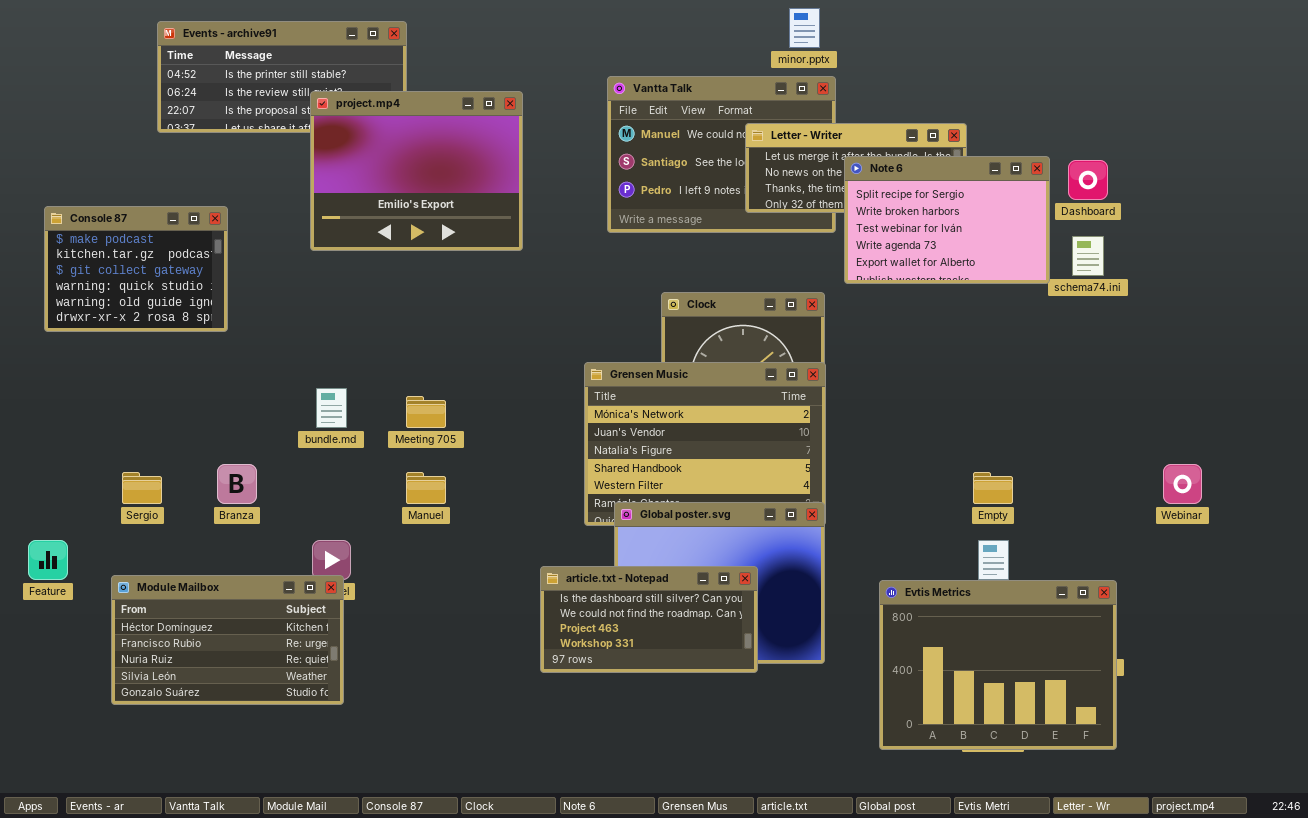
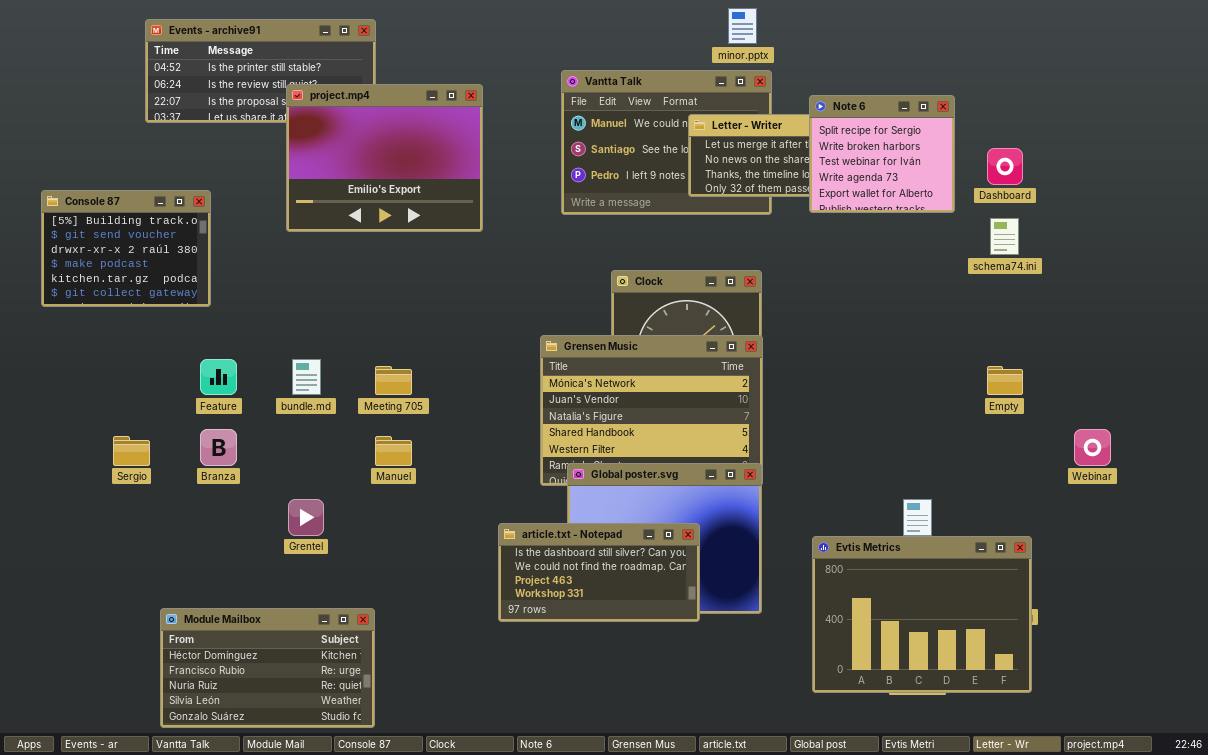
Note 6: [844,156,1050,284] -> [809,95,955,213], moved, resized
Console 87: [44,206,228,332] -> [41,190,211,307], scrolled up 3 rows
Empty: [973,472,1013,504] -> [987,366,1023,395], moved
Feature: [28,540,68,580] -> [200,359,237,395], moved
Module Mailbox: [111,575,344,705] -> [160,608,375,728], moved

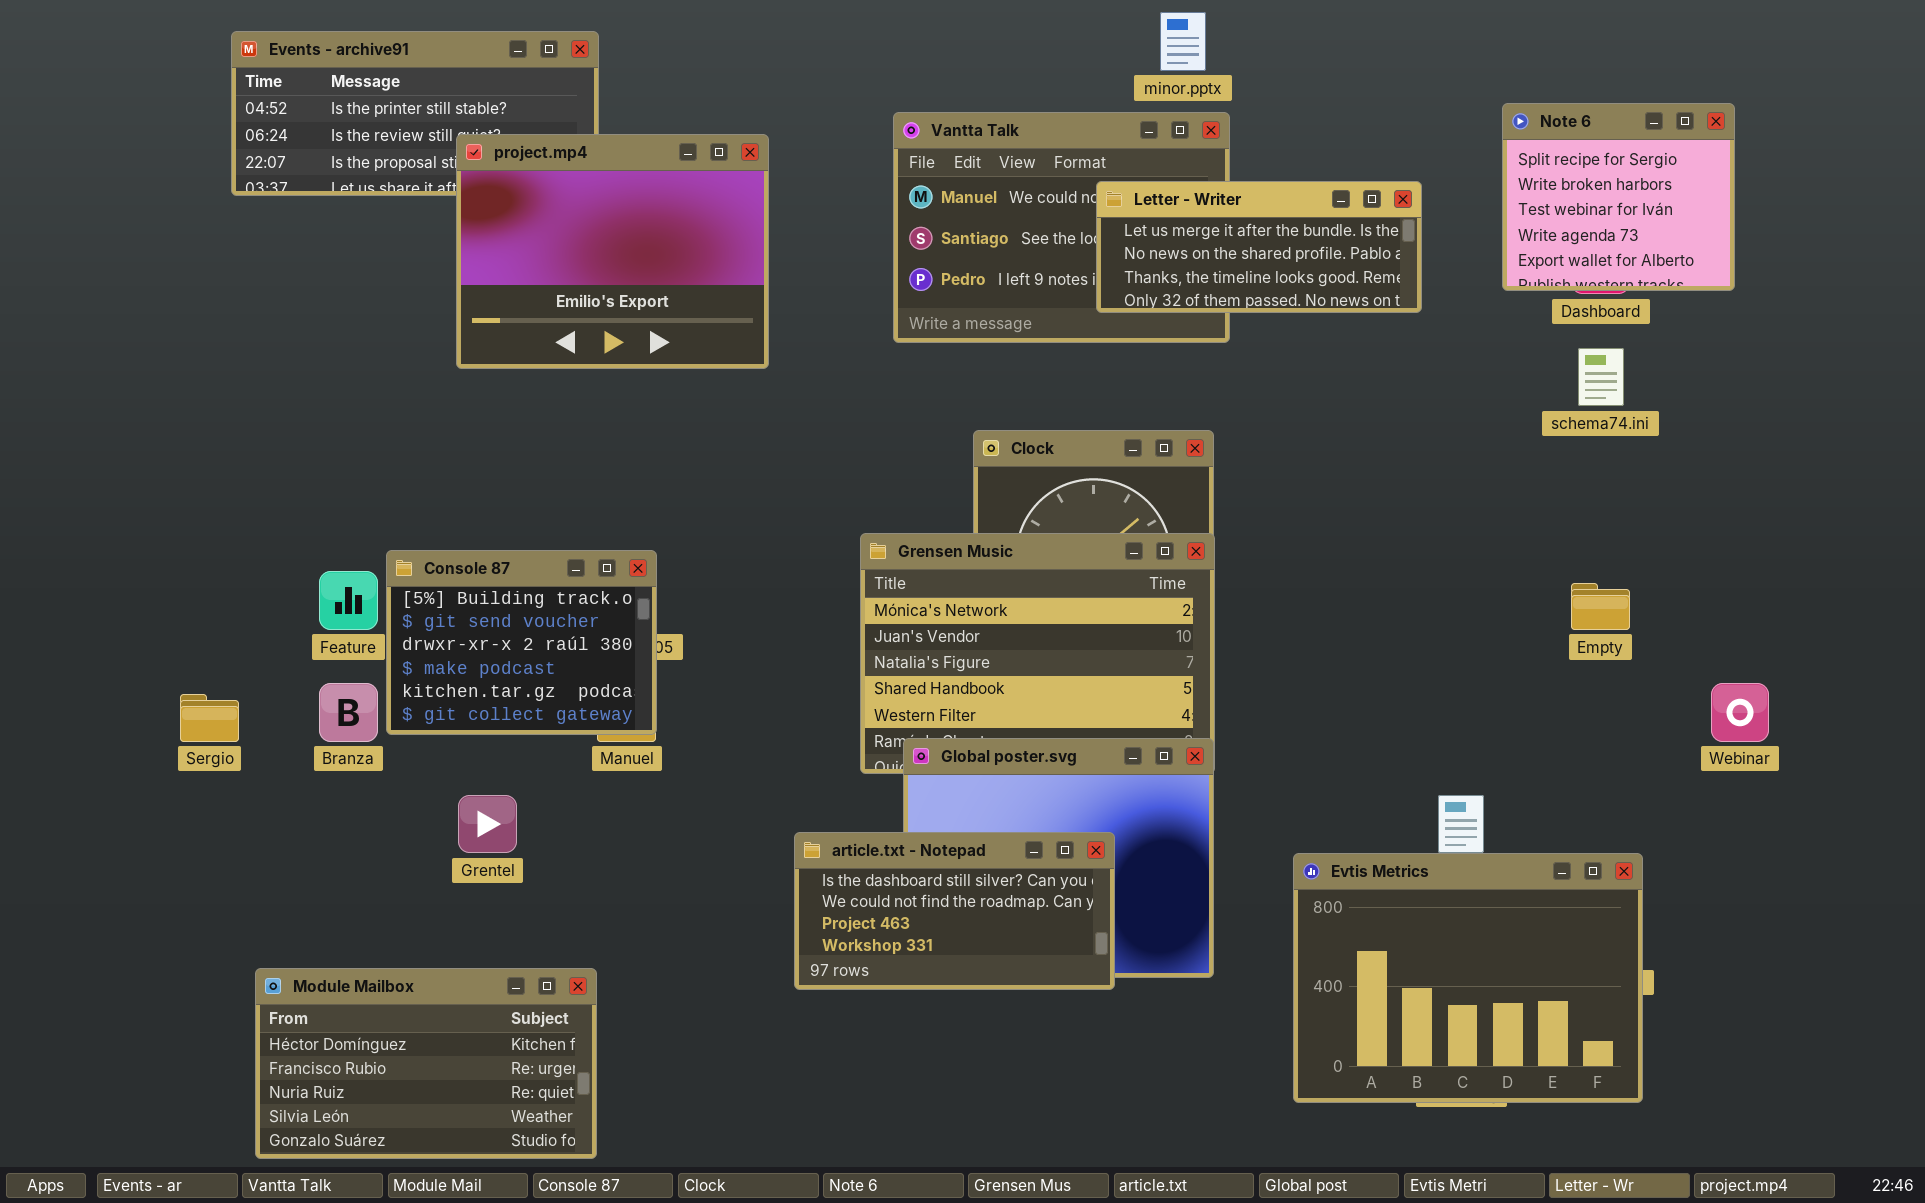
Note 6: [809,95,955,213] -> [1502,103,1735,291], moved
Console 87: [41,190,211,307] -> [386,550,657,735], moved

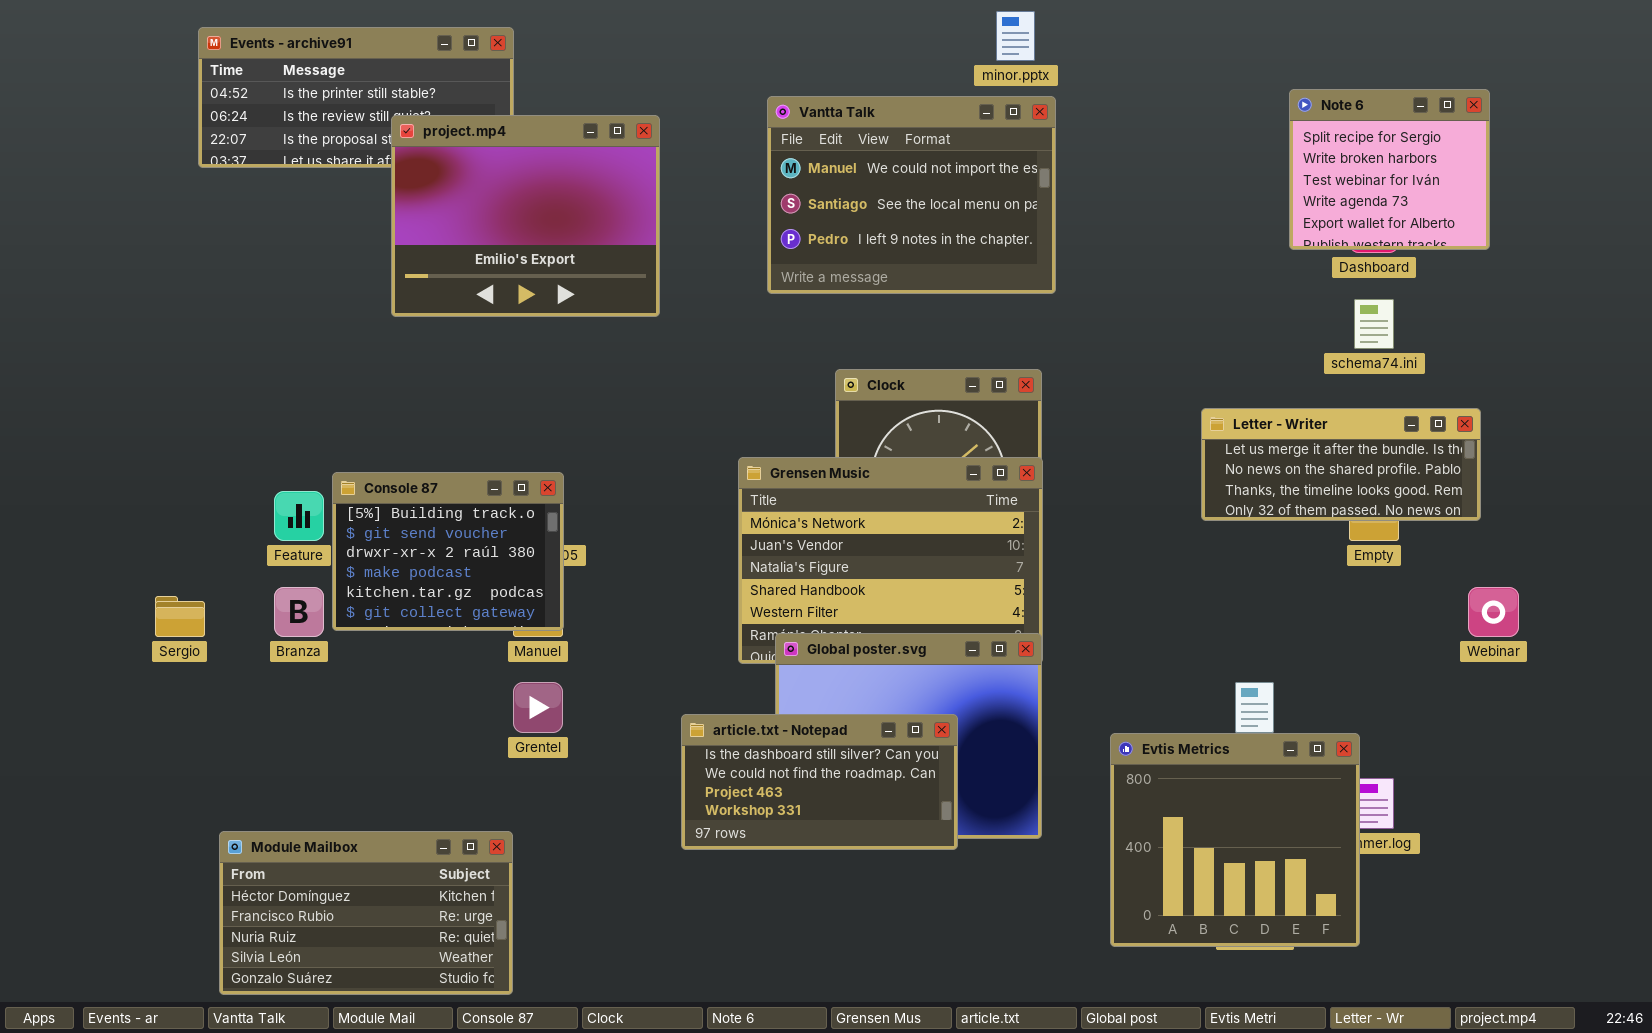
Letter - Writer: [1096,181,1422,313] -> [1201,408,1481,521], moved
Grentel: [458,795,517,853] -> [513,682,563,733], moved
Evtis Metrics: [1293,853,1643,1103] -> [1110,733,1360,947], resized

